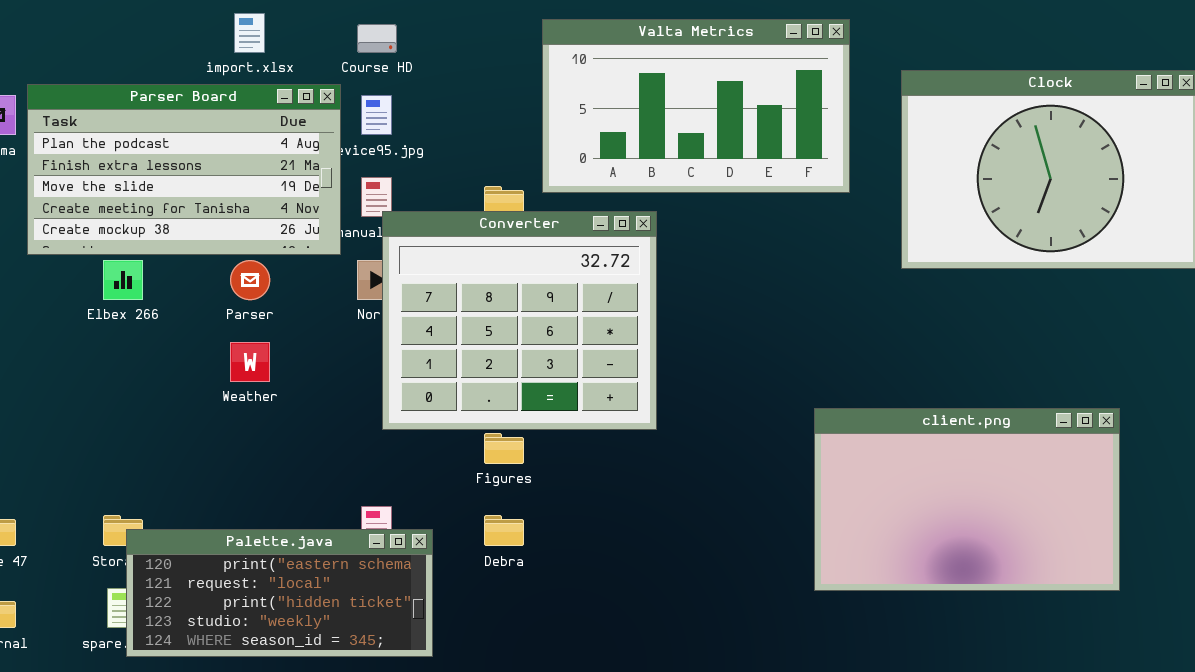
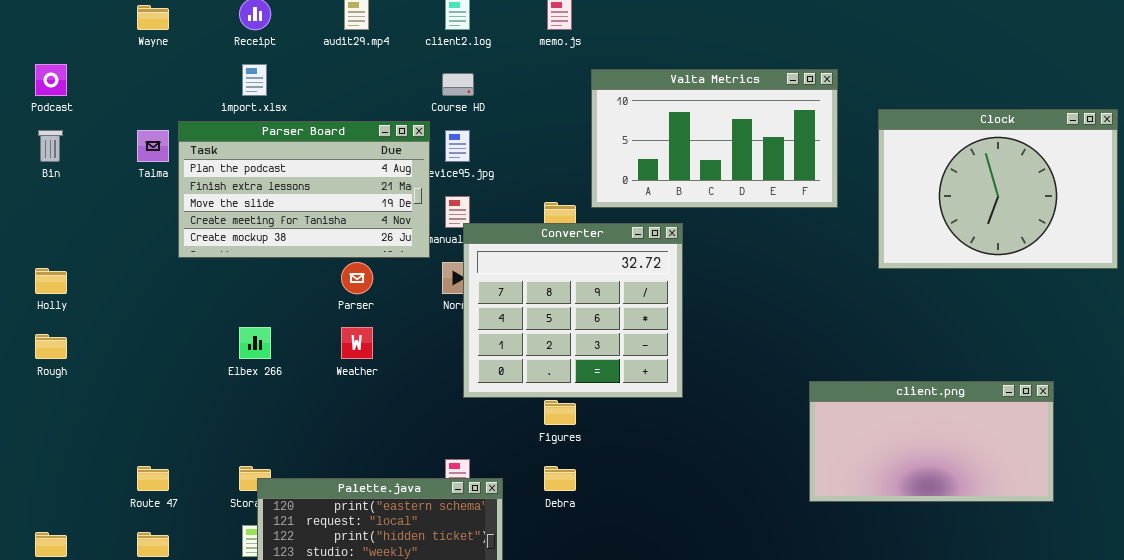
import.xlsx: [234,13,265,53] -> [242,64,267,96], moved
Elbex 266: [103,260,143,300] -> [239,327,271,359], moved
client.png: [814,408,1120,591] -> [809,381,1054,502], resized

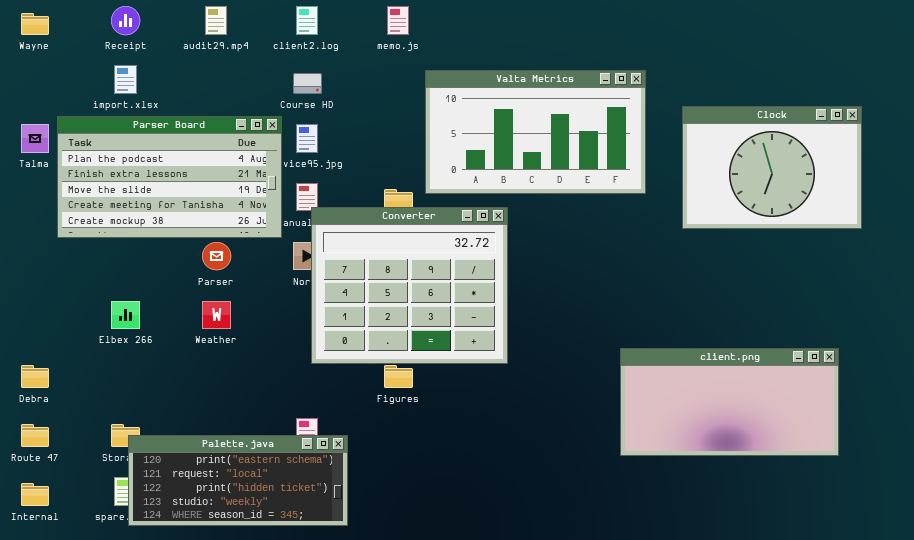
Clock: [878,109,1118,269] -> [682,106,862,229], resized
Debra: [544,466,576,491] -> [21,365,49,388], moved

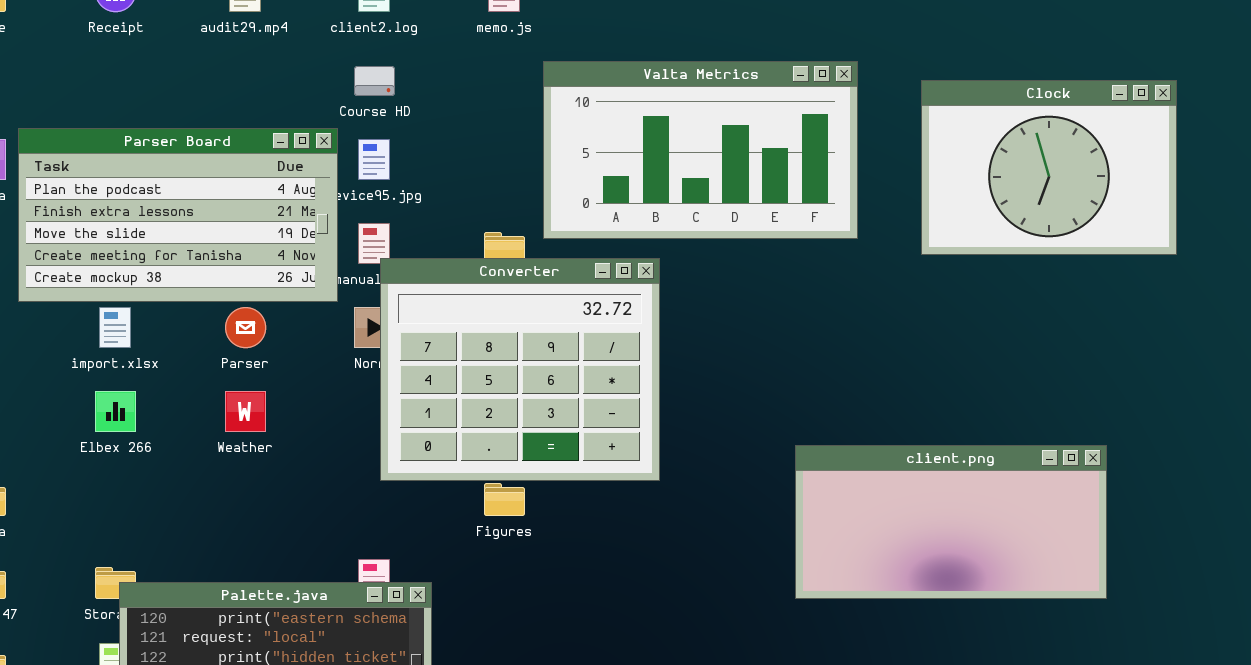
import.xlsx: [114,65,137,94] -> [99,307,131,348], moved
Clock: [682,106,862,229] -> [921,80,1177,255], moved
client.png: [620,348,839,456] -> [795,445,1107,599], moved

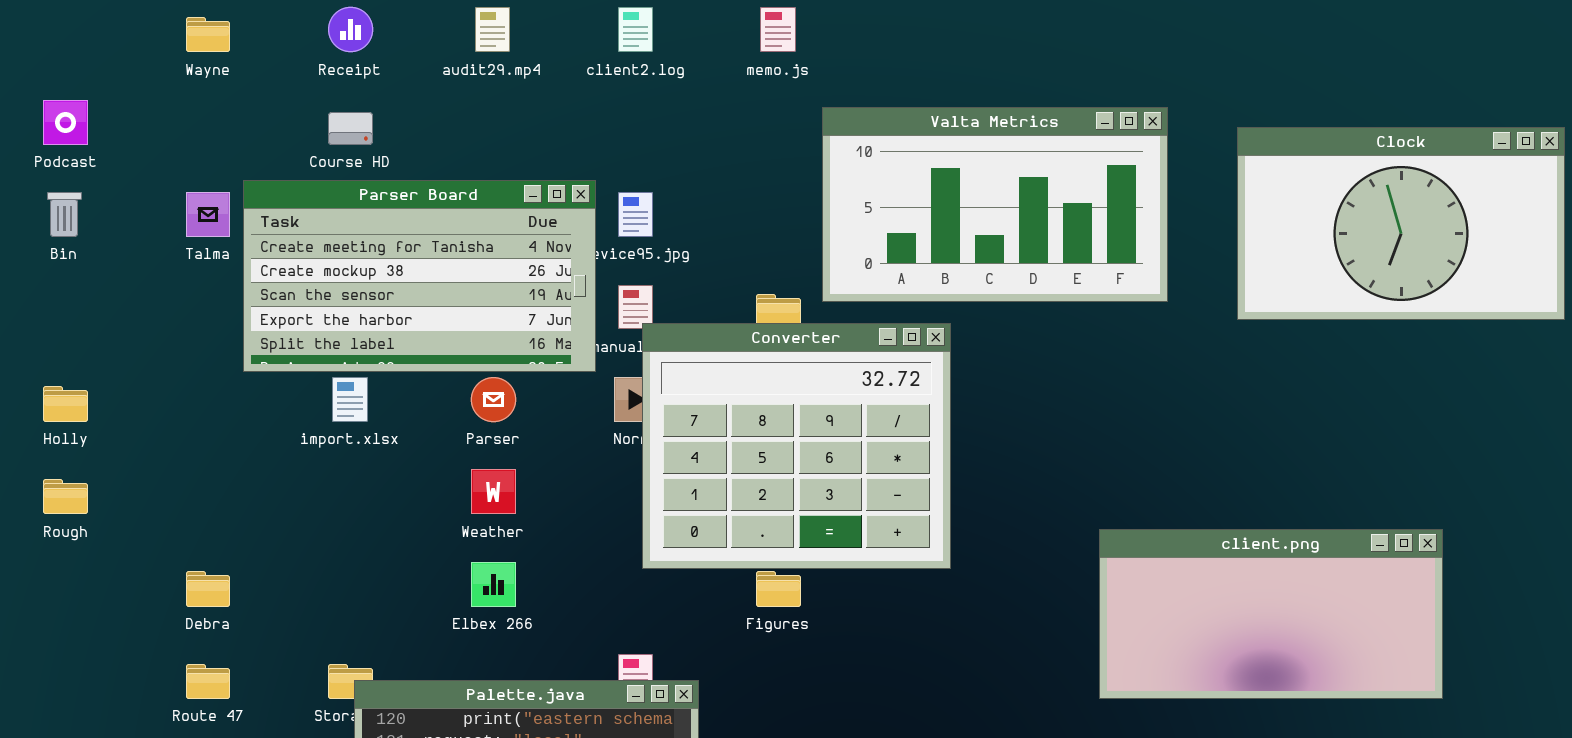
Course HD: [354,66,395,96] -> [328,112,373,145], moved
Clock: [921,80,1177,255] -> [1237,127,1565,320], resized
Parser Board: [18,128,338,302] -> [243,180,596,372], scrolled down 3 rows
Elbex 266: [95,391,136,432] -> [471,562,516,607], moved

